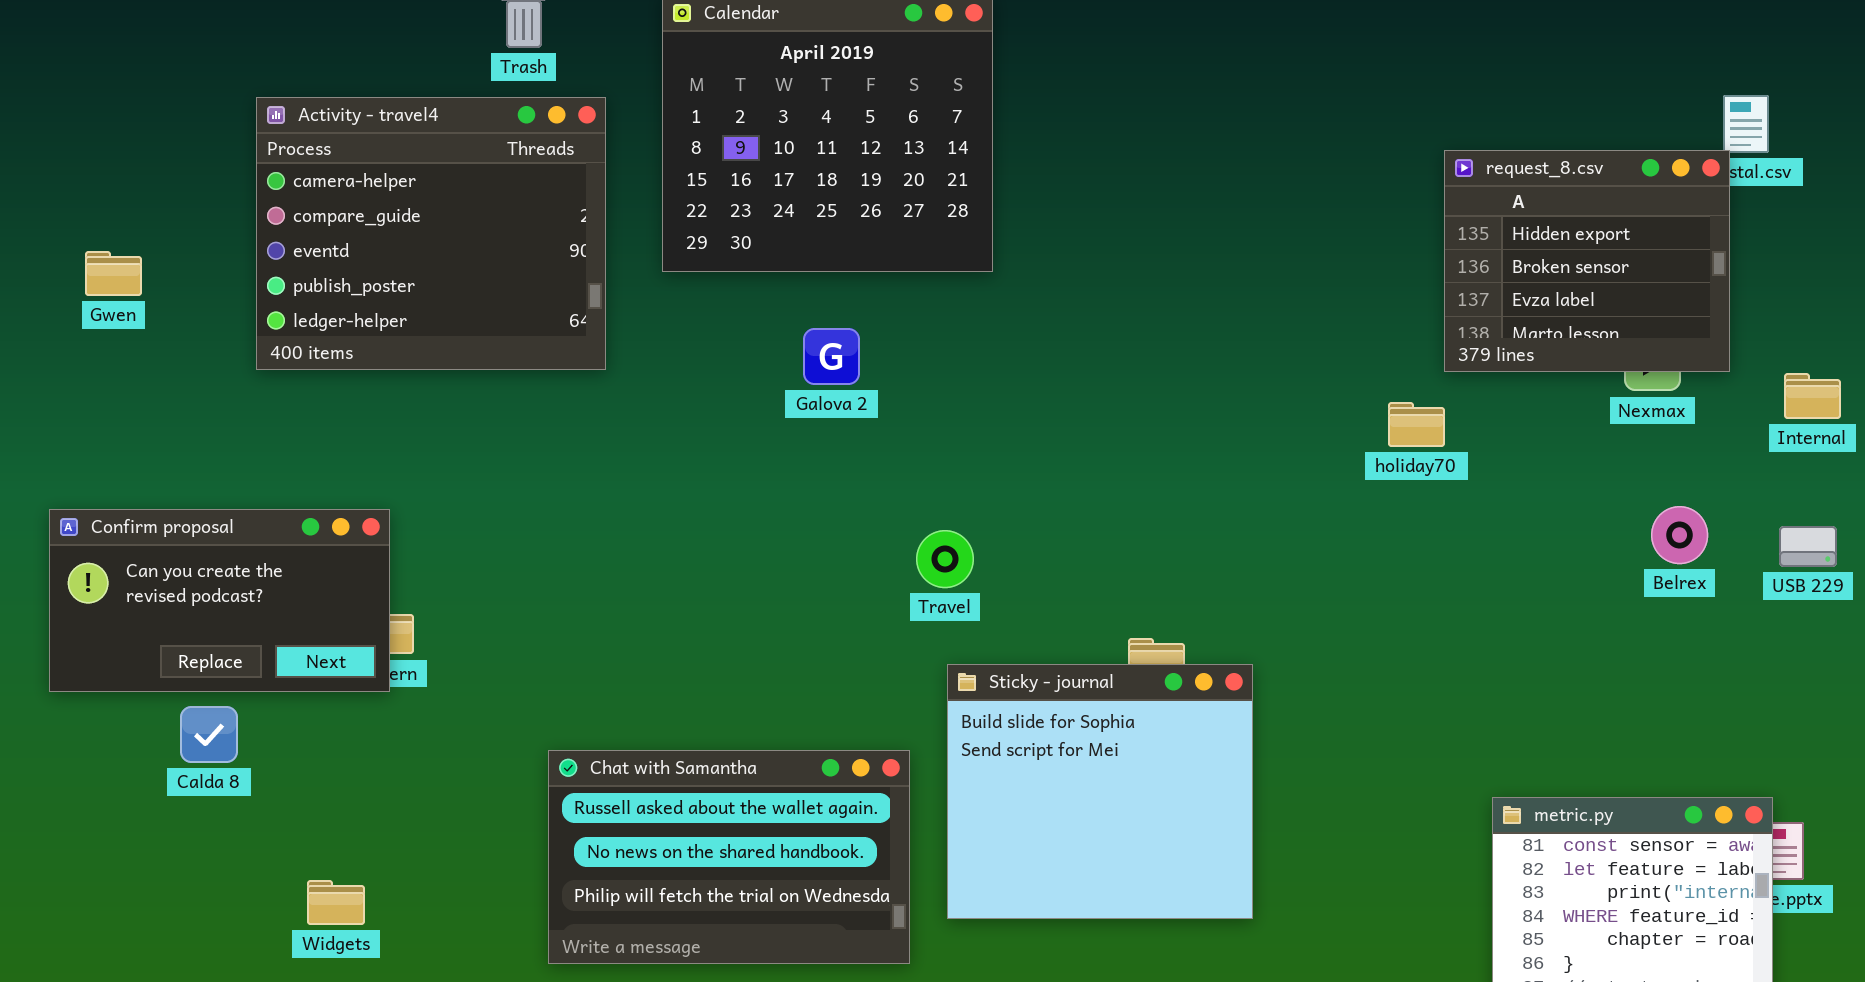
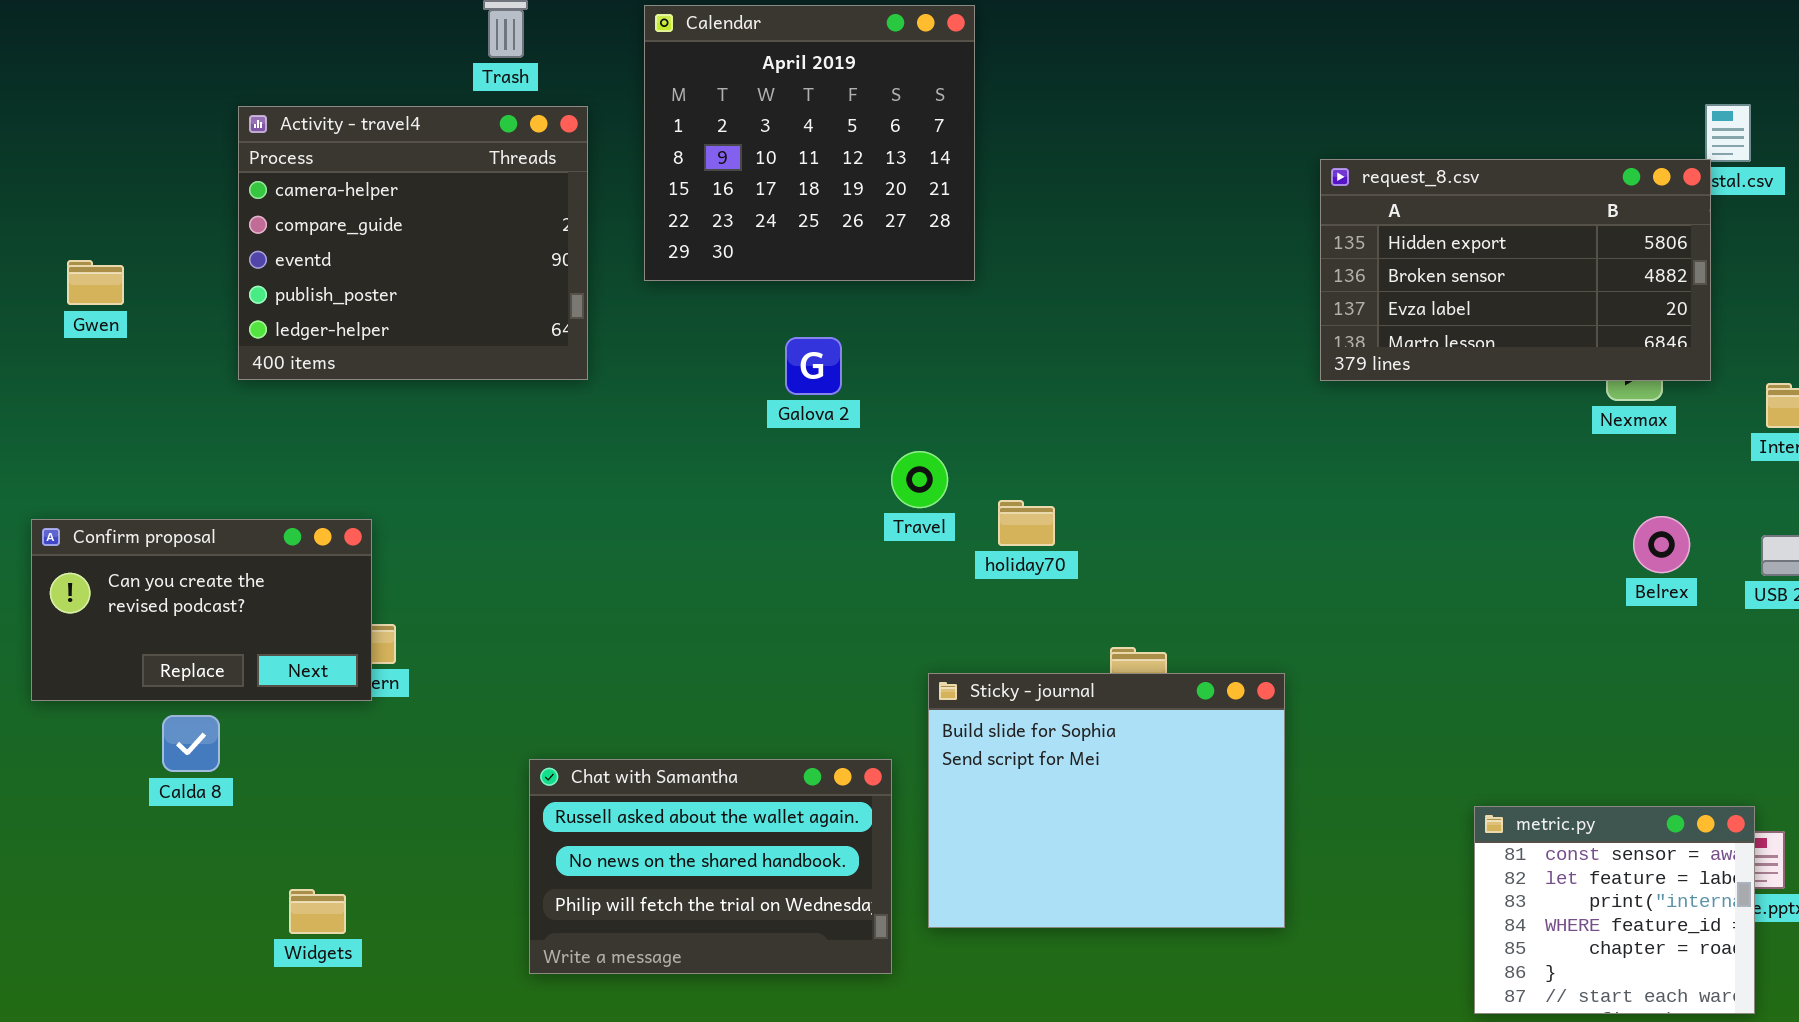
request_8.csv: [1444,150,1730,372] -> [1320,159,1711,381], resized
holiday70: [1388,402,1445,447] -> [998,500,1055,546], moved
Travel: [916,530,974,588] -> [891,451,948,508], moved
Sticky - journal: [947,664,1253,919] -> [928,673,1285,928], resized

